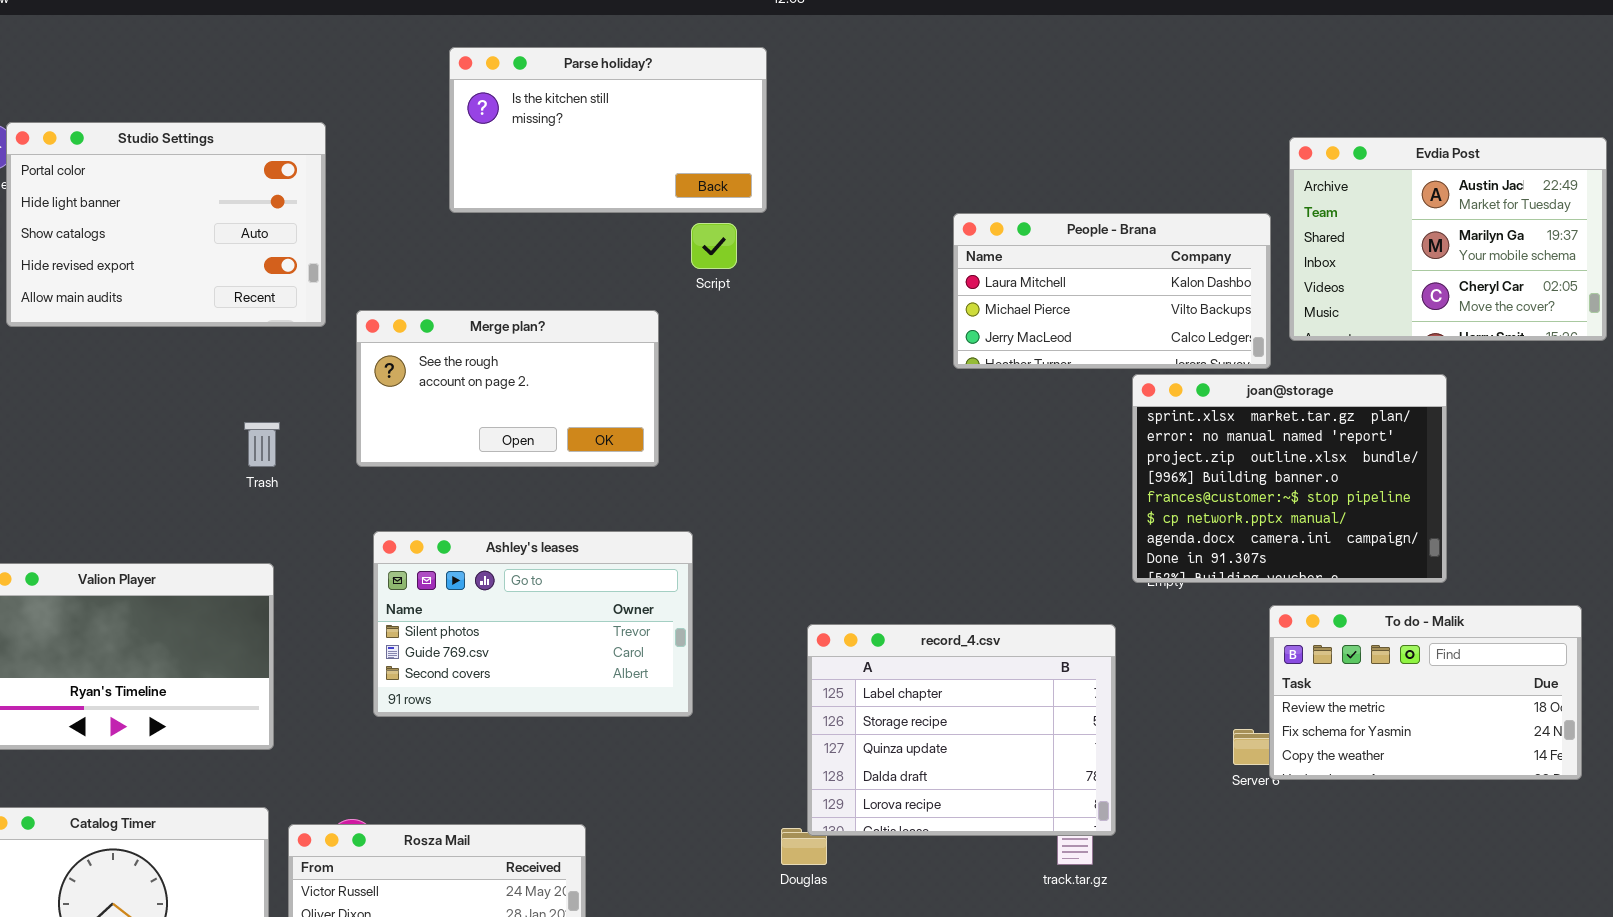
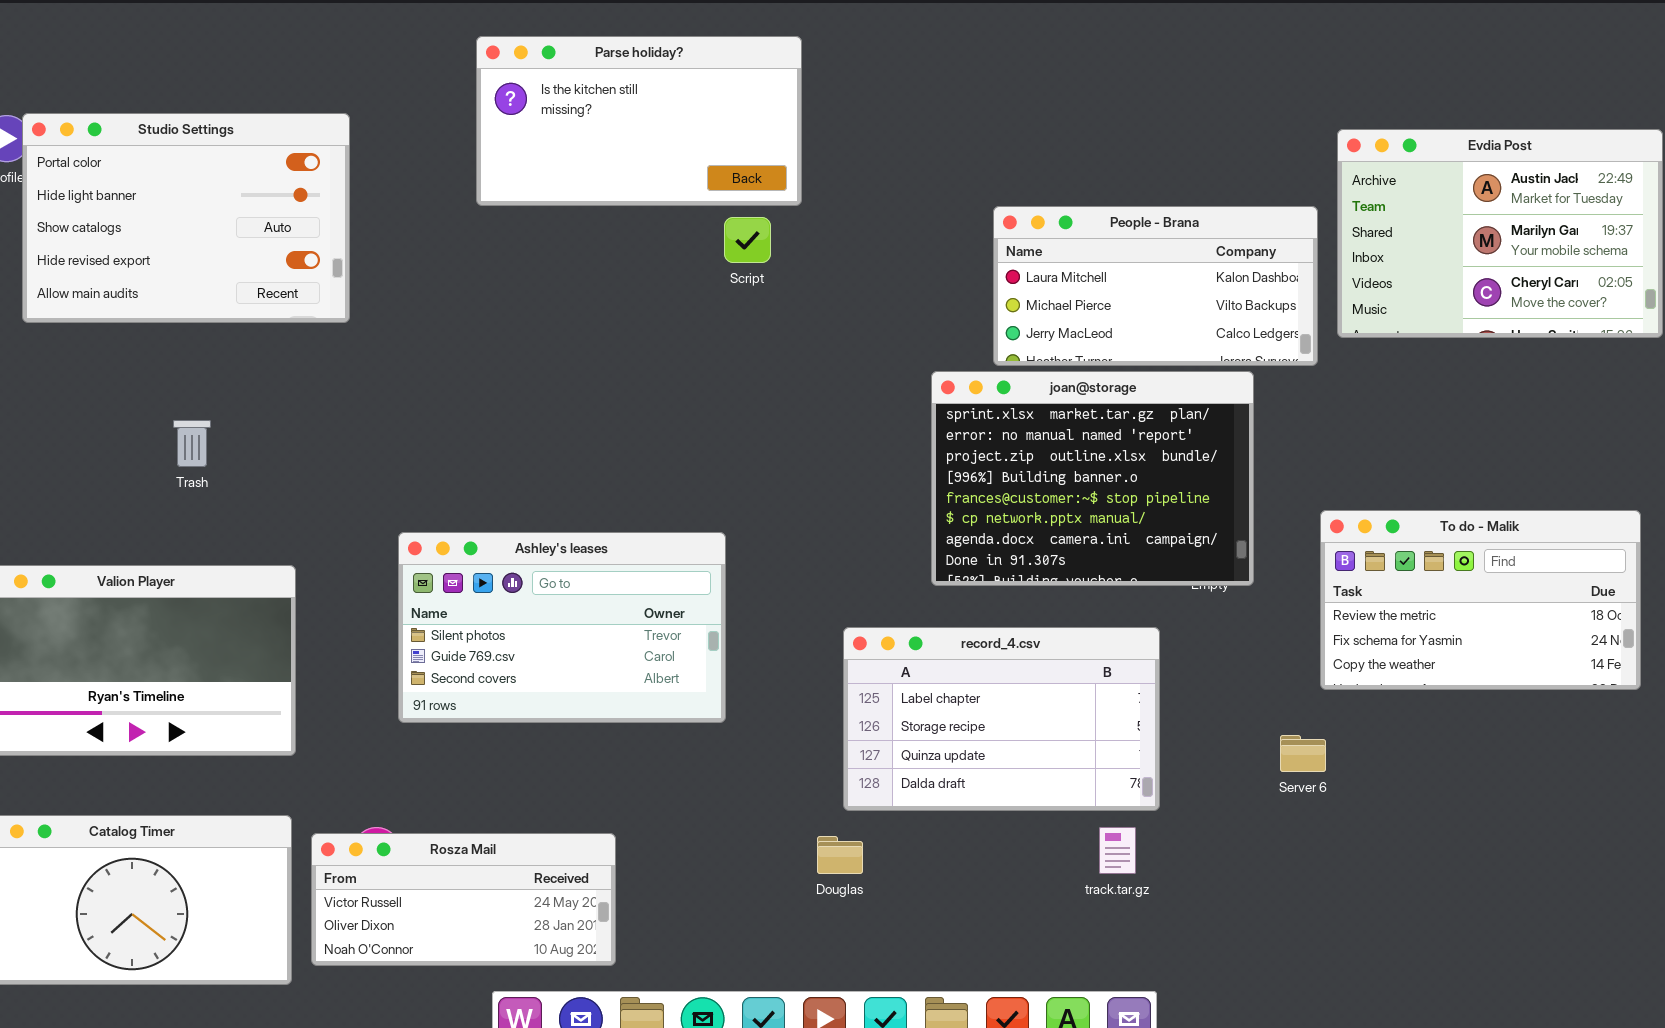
Merge plan?: [356,310,659,467] -> none, closed
joan@storage: [1132,374,1447,583] -> [931,371,1254,586], moved
Trash: [244,422,280,467] -> [173,420,211,467], moved
To do - Malik: [1269,605,1582,780] -> [1320,510,1641,690], moved
record_4.csv: [807,624,1116,836] -> [843,627,1160,811], resized

